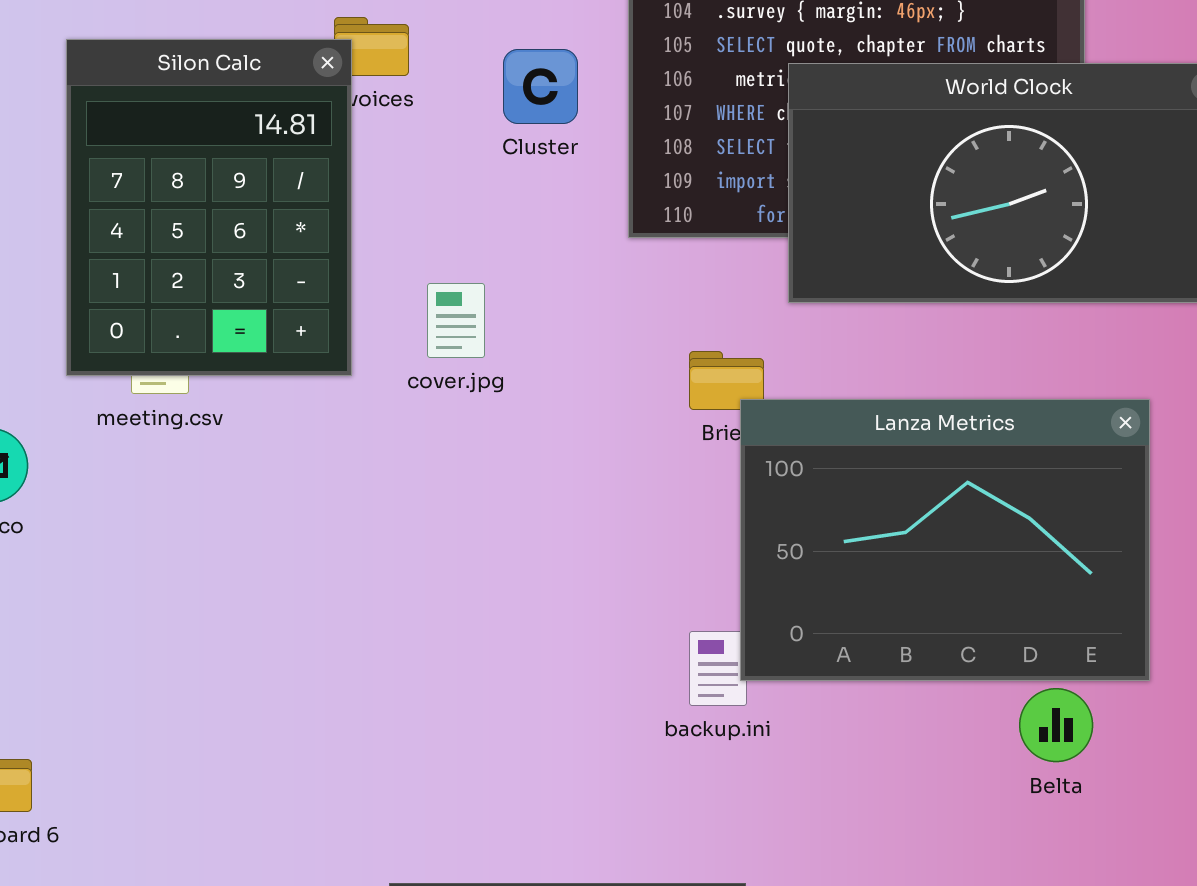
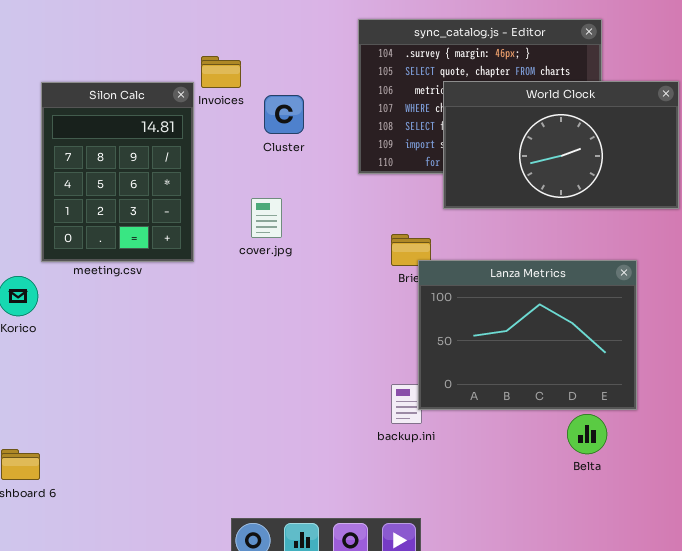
Silon Calc: [66,39,352,376] -> [41,82,194,262], moved
Cluster: [503,49,578,124] -> [264,95,304,134], moved

